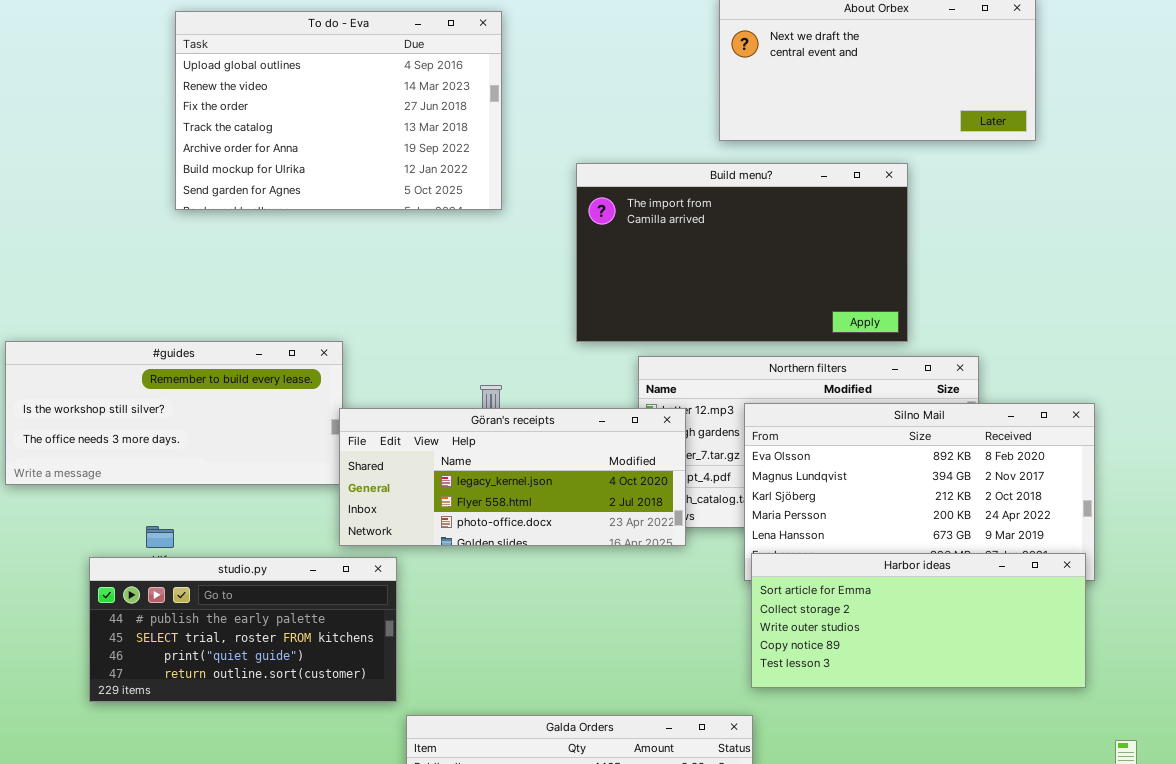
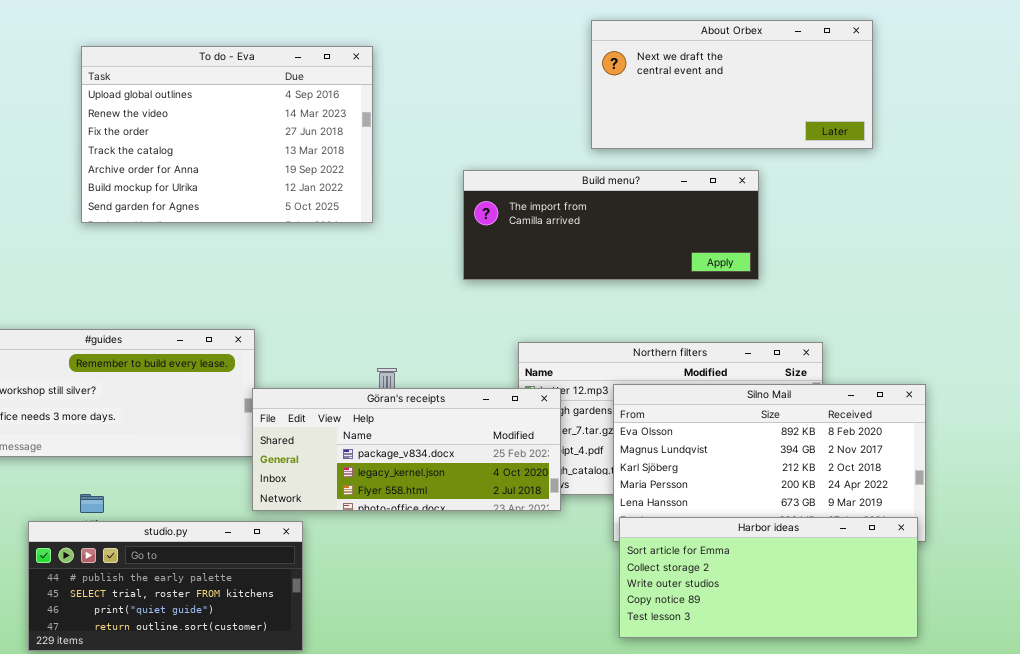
To do - Eva: [175,11,502,210] -> [81,46,373,223], moved
Build menu?: [576,163,908,342] -> [463,170,759,280], resized
Göran's receipts: [339,408,686,546] -> [252,388,561,511], scrolled up 1 row

